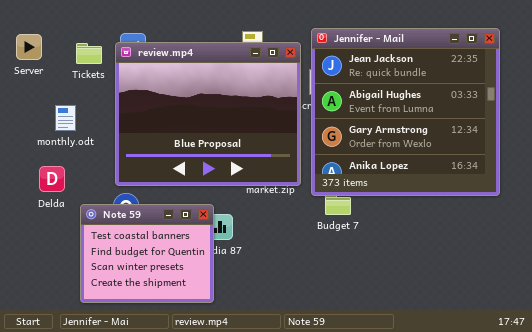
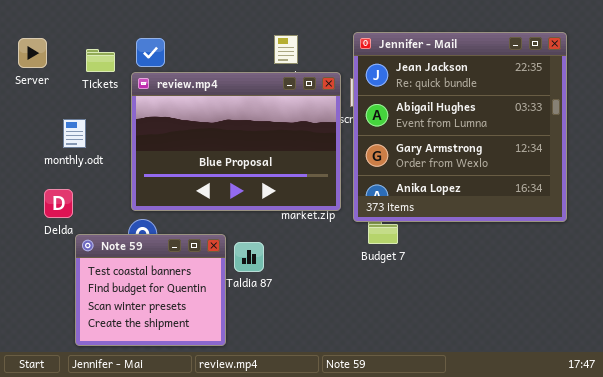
review.mp4: [115,42,301,186] -> [131,72,341,211], resized
Note 59: [80,204,214,303] -> [75,234,226,346], moved

